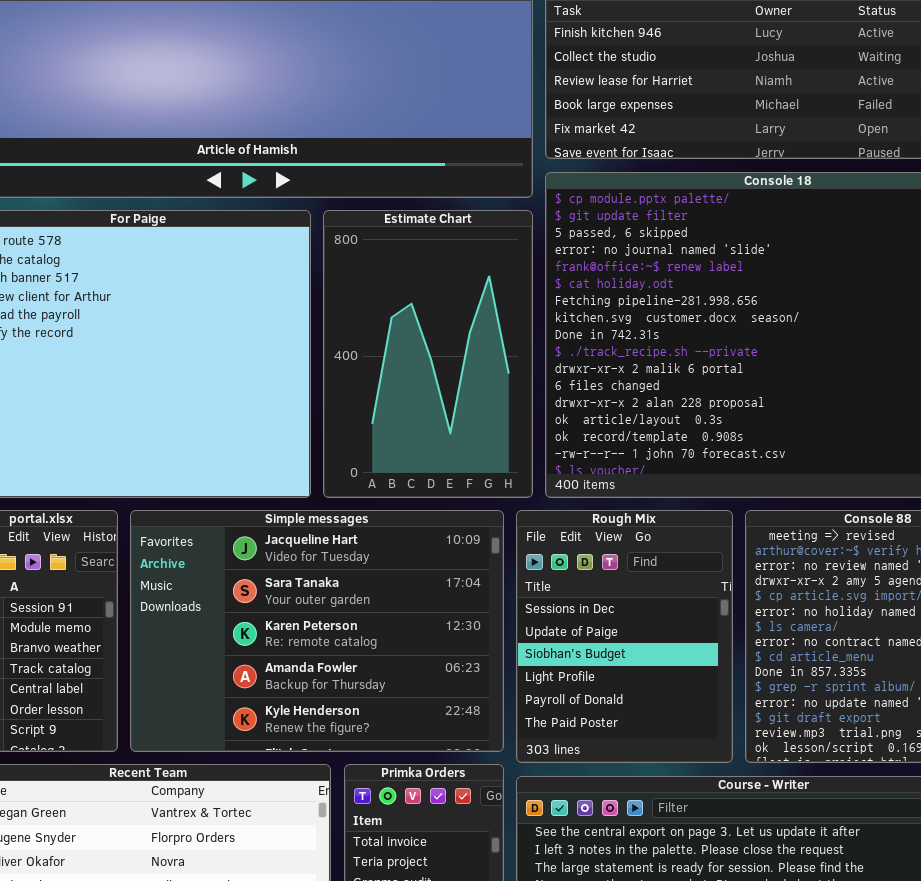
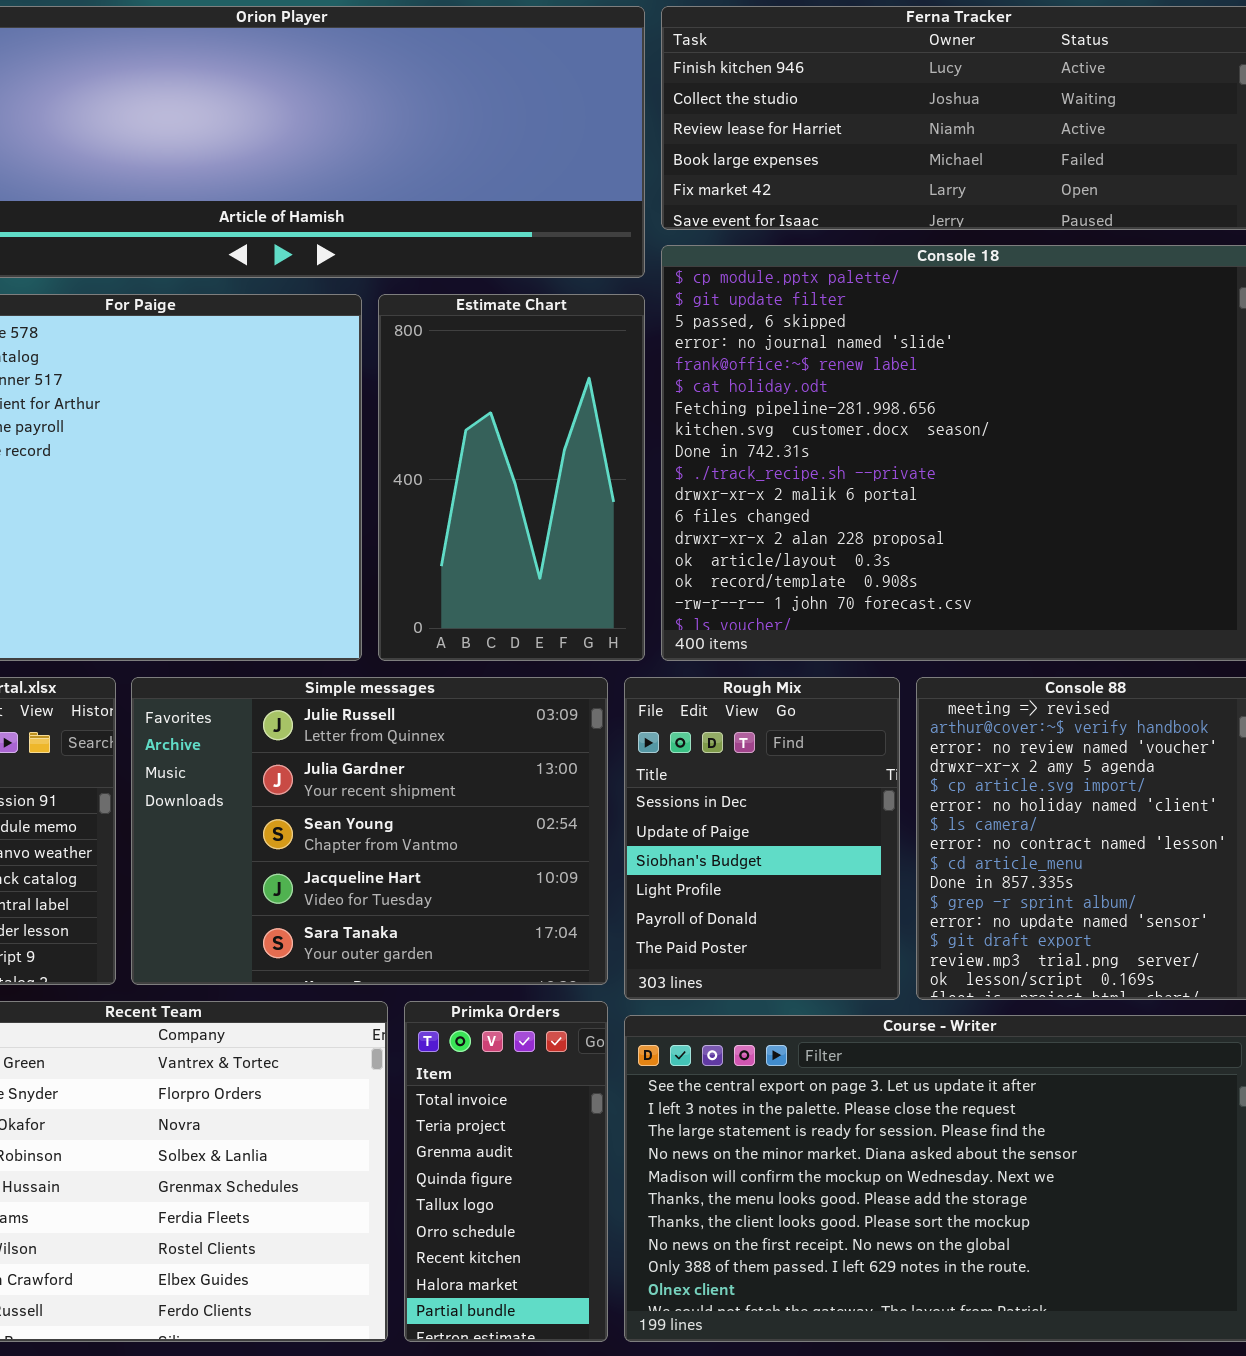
Simple messages: [130,510,504,752] -> [131,677,608,985], scrolled up 3 rows

